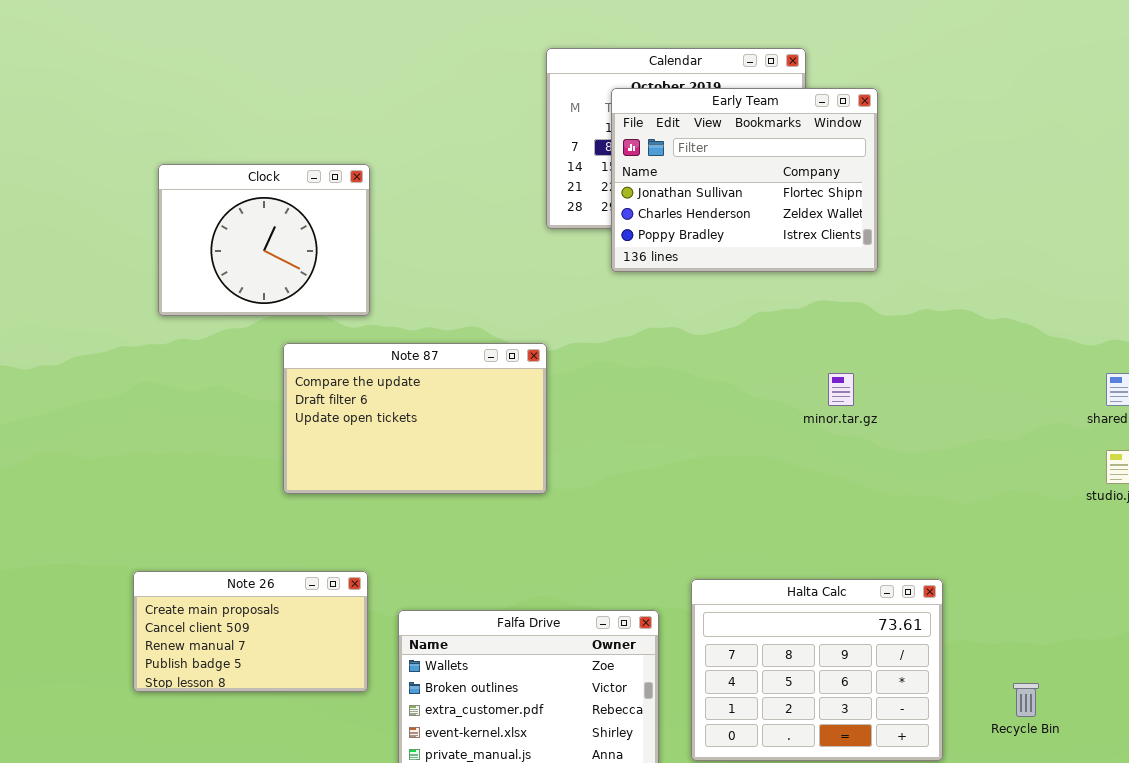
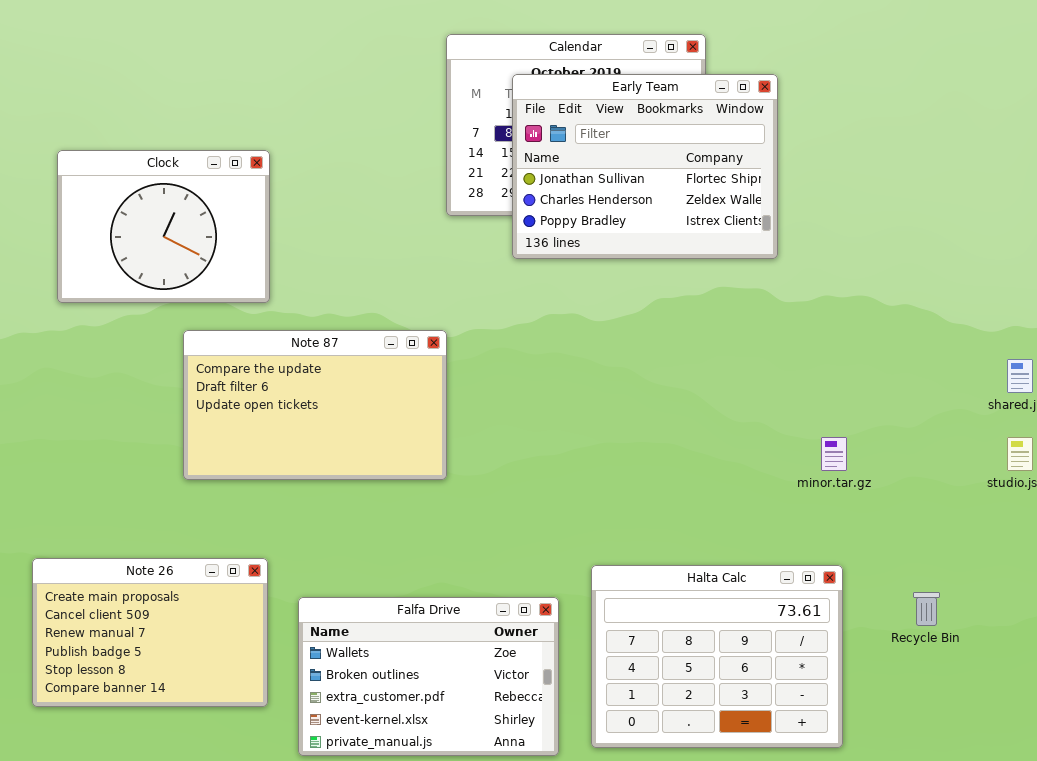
minor.tar.gz: [828,373,854,406] -> [821,437,847,471], moved
Note 26: [133,571,368,692] -> [32,558,268,707], resized
Recycle Bin: [1013,683,1039,717] -> [913,592,940,626], moved

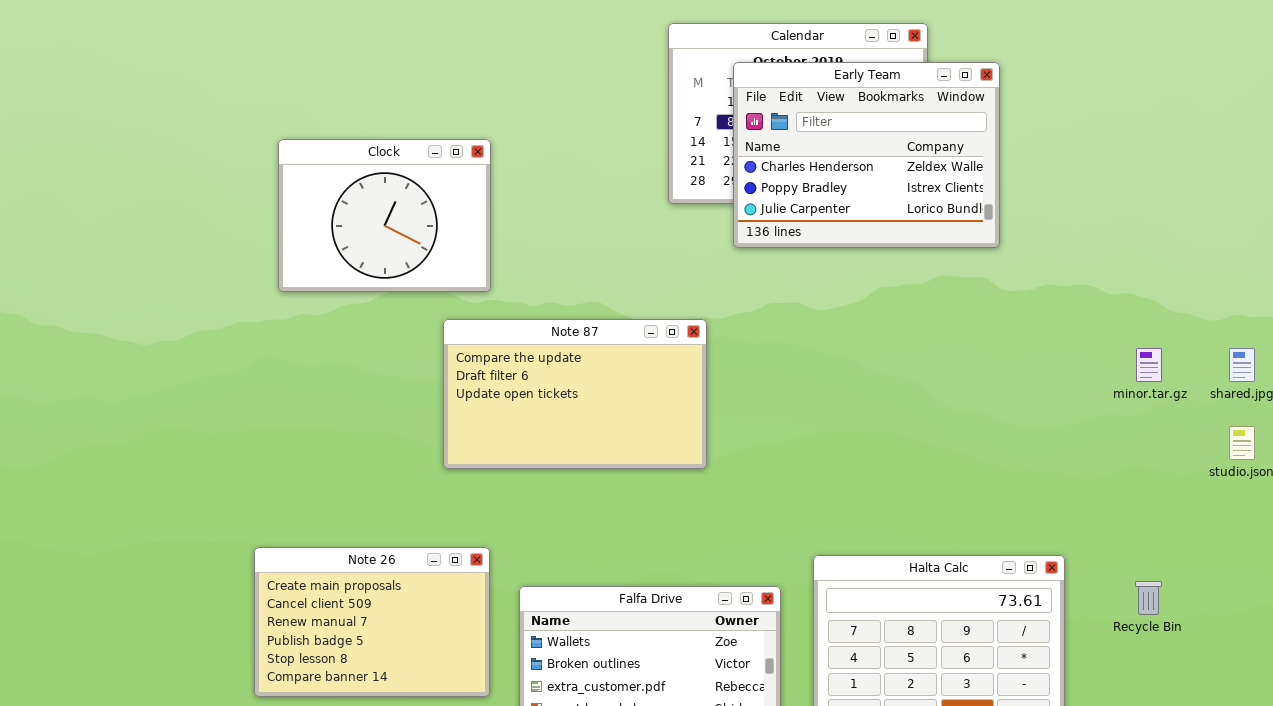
Early Team: [512,74,778,259] -> [733,62,1000,248], scrolled down 1 row
Note 87: [183,330,447,480] -> [443,319,707,469], moved
minor.tar.gz: [821,437,847,471] -> [1136,348,1162,382], moved

